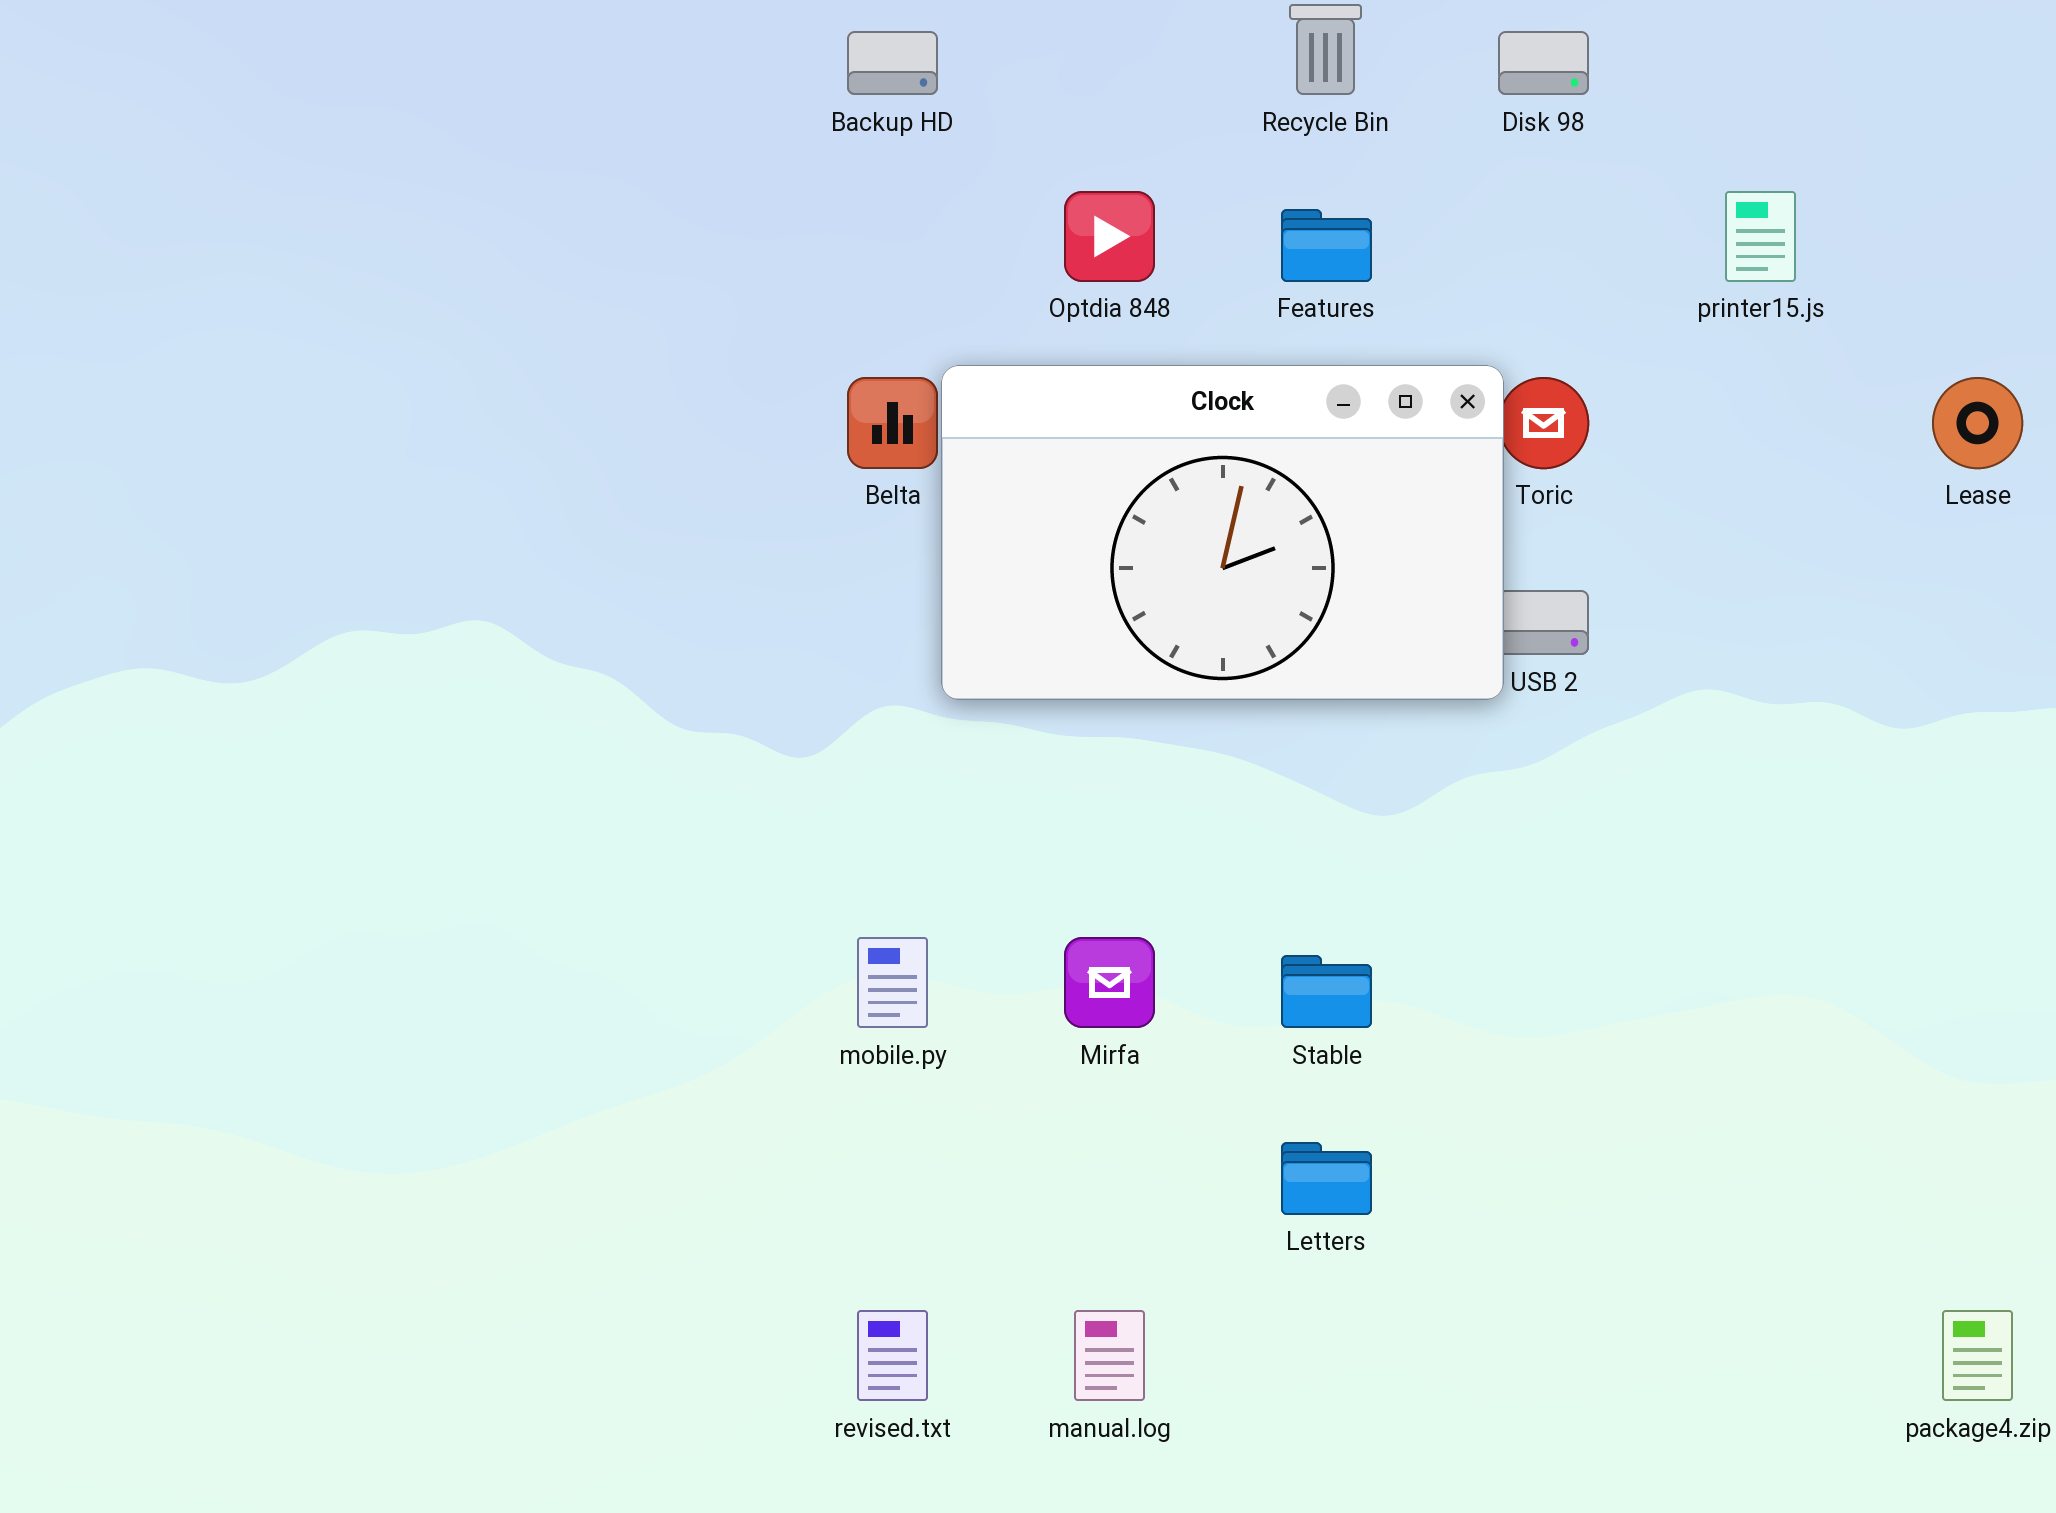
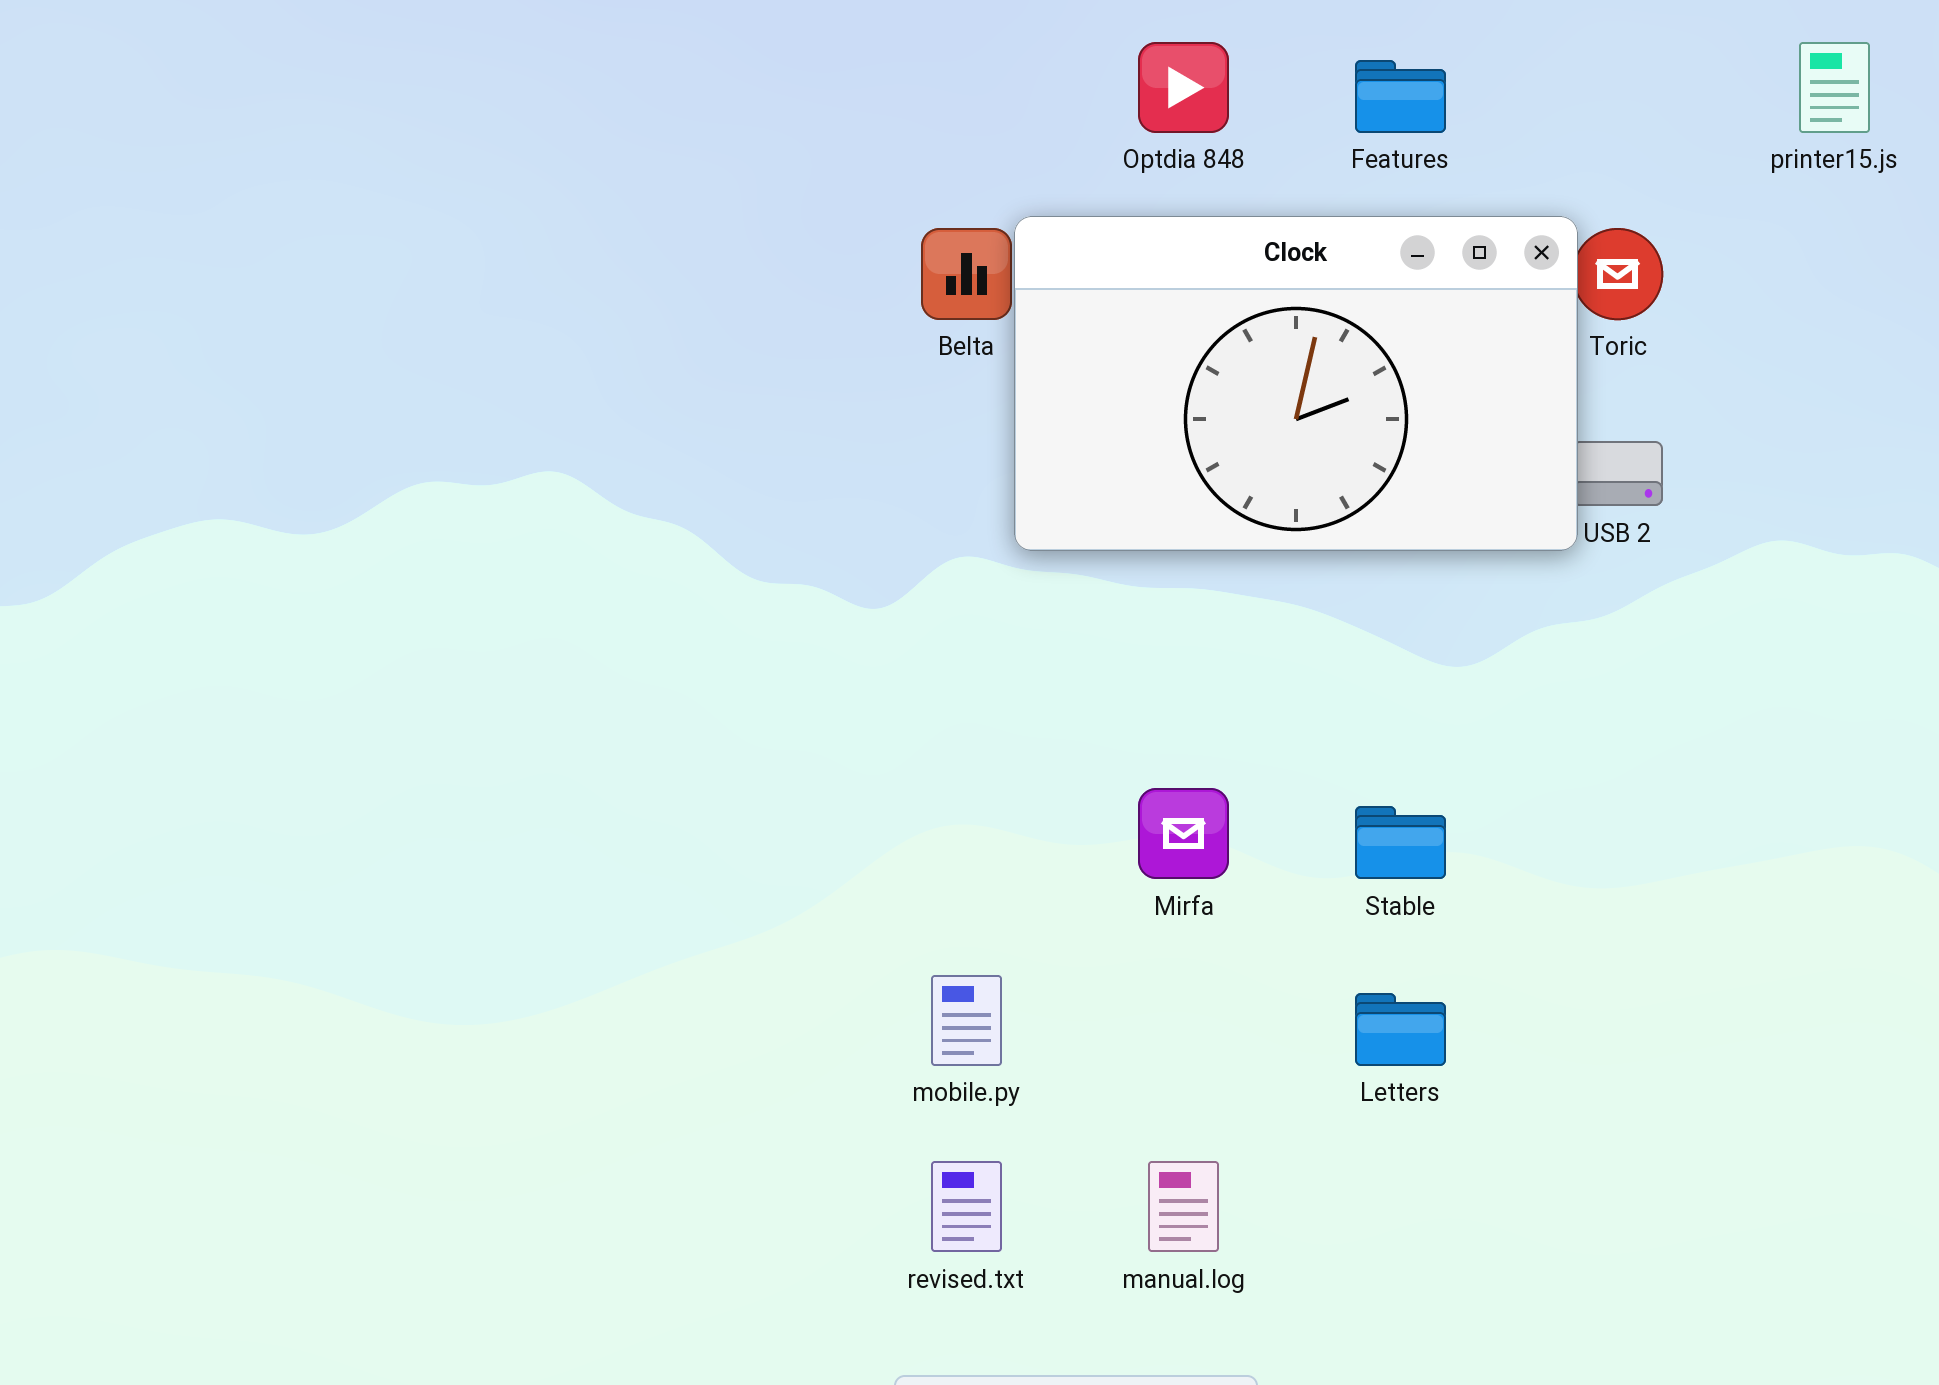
mobile.py: [857,937,928,1028] -> [931,975,1002,1066], moved

